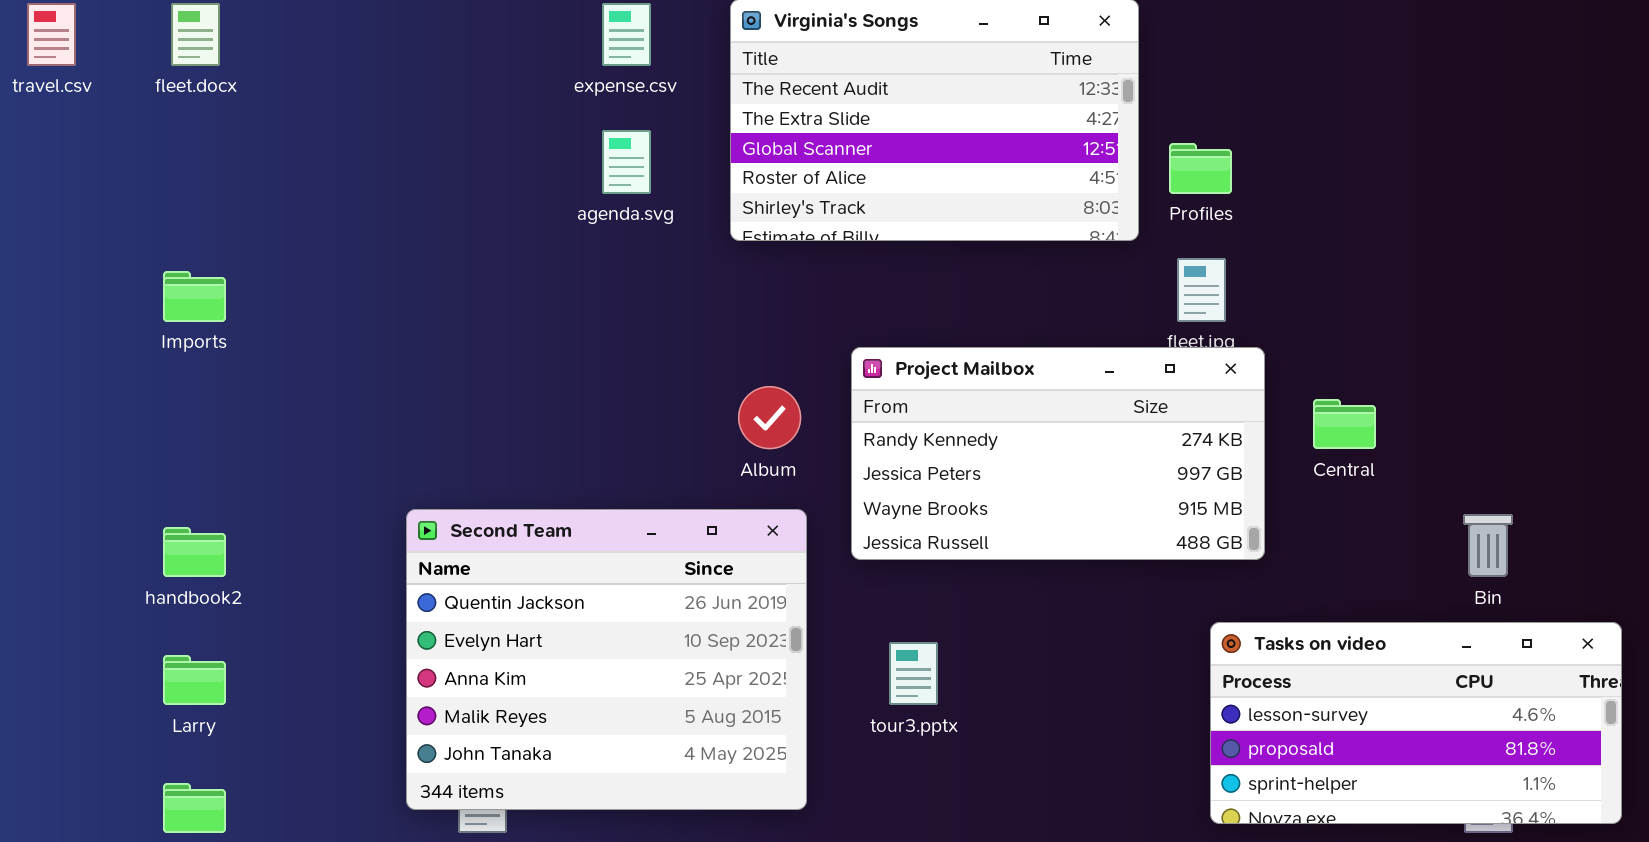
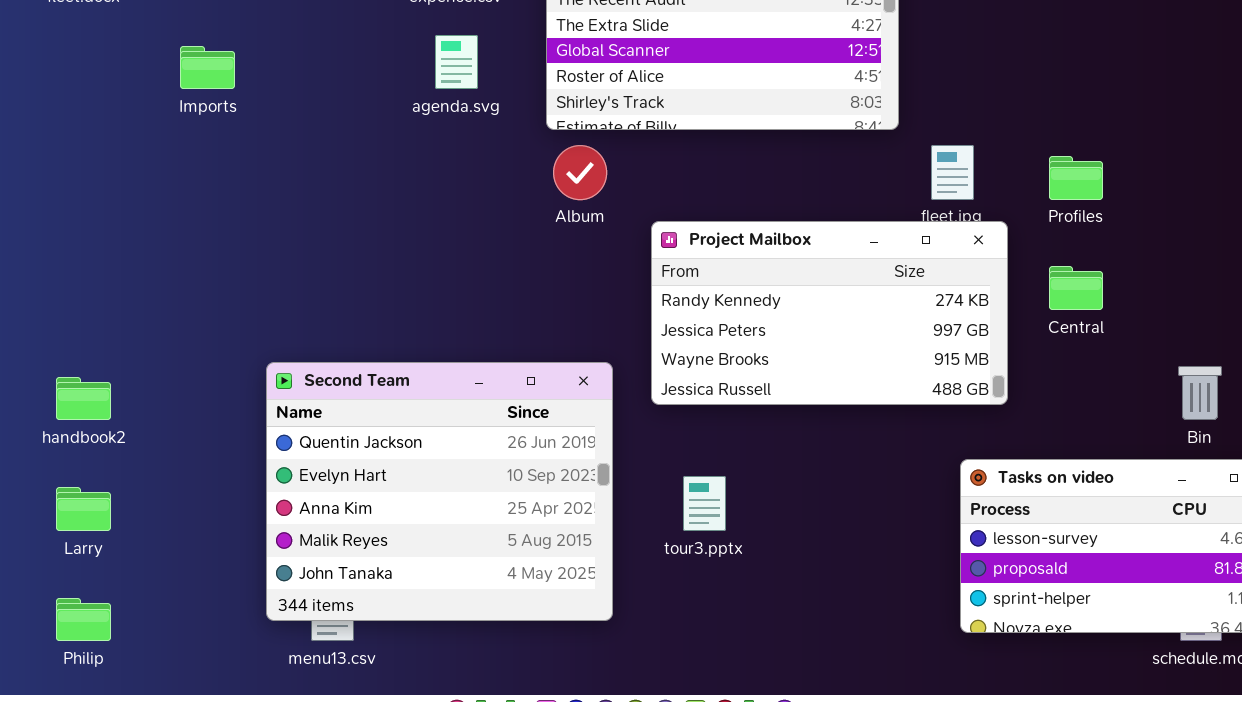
Profiles: [1169,143,1232,194] -> [1049,156,1103,200], moved
Imports: [163,271,226,322] -> [180,46,235,89], moved
Album: [738,386,801,449] -> [553,145,607,200], moved

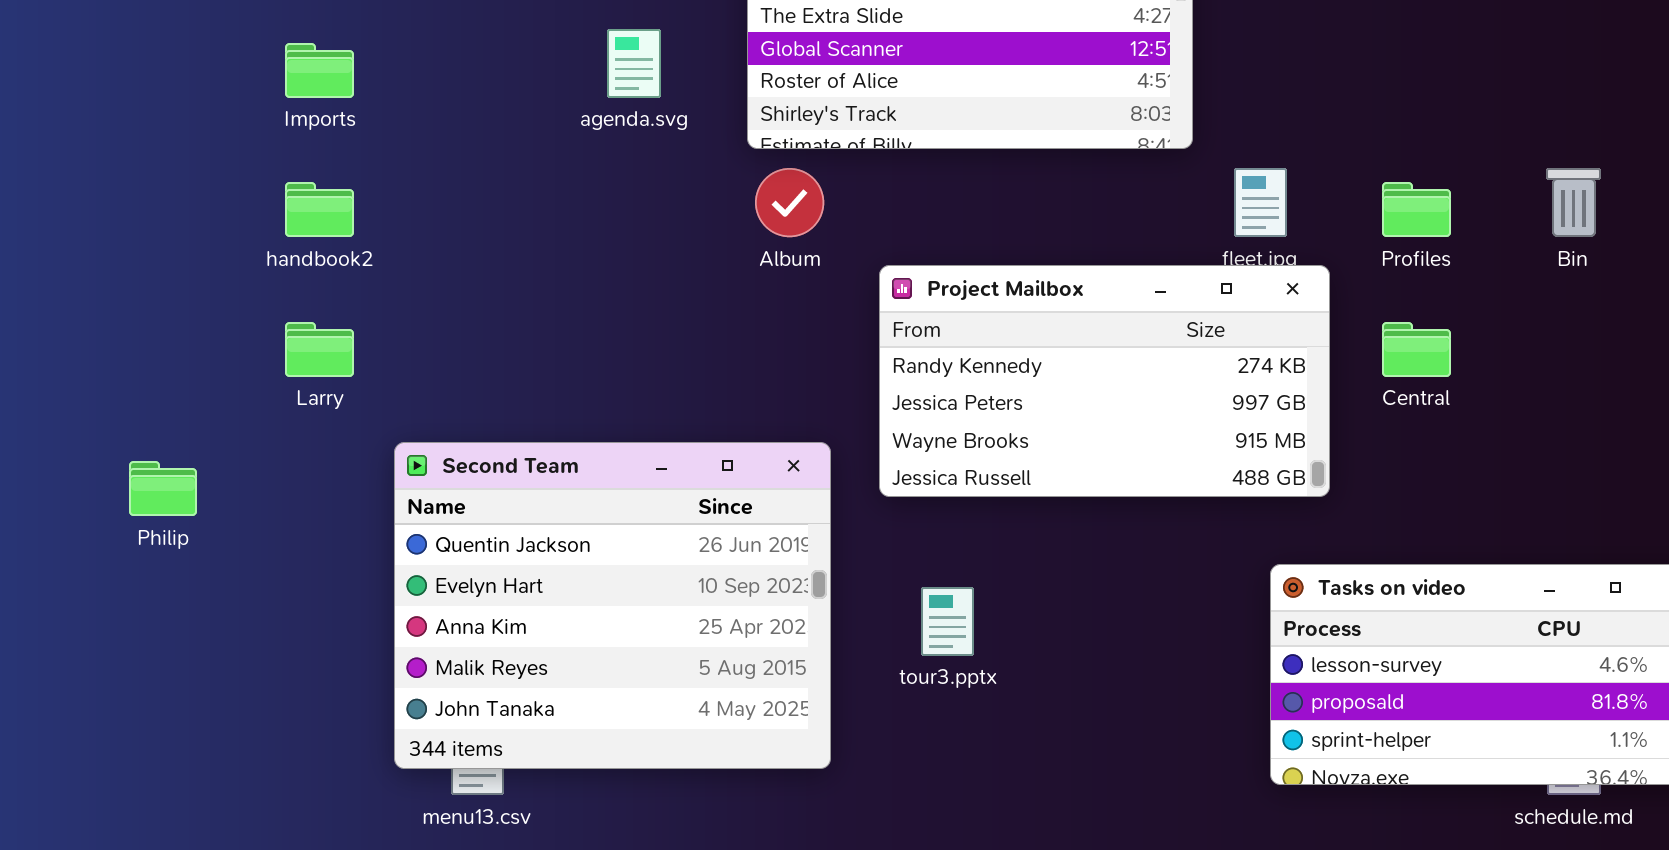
Bin: [1178,366,1222,420] -> [1546,168,1601,237], moved
handbook2: [56,377,111,420] -> [285,182,354,237], moved
Larry: [56,487,111,531] -> [285,322,354,377], moved
Philip: [56,598,111,641] -> [129,461,197,516], moved

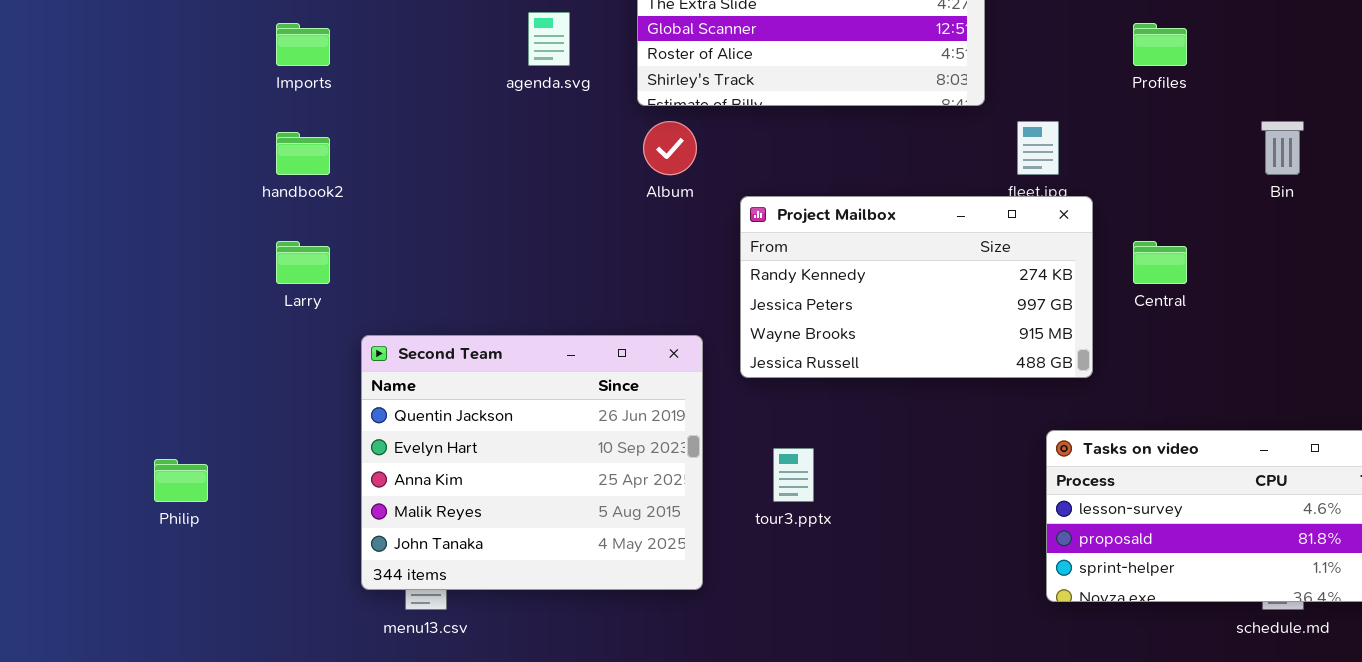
Profiles: [1382,182,1451,237] -> [1133,23,1187,66], moved
Philip: [129,461,197,516] -> [154,459,208,502], moved

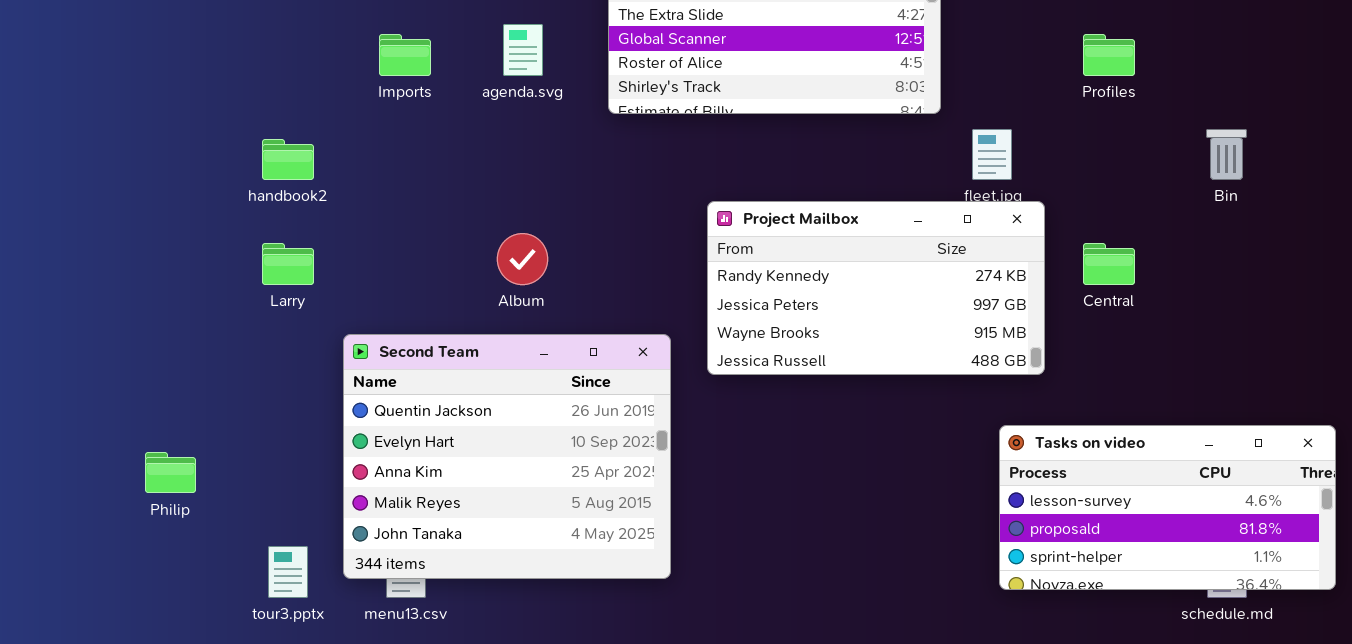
Imports: [276,23,330,66] -> [379,34,431,76], moved
Album: [643,121,697,175] -> [497,233,548,285], moved
tour3.pptx: [773,448,814,502] -> [268,546,308,598], moved

